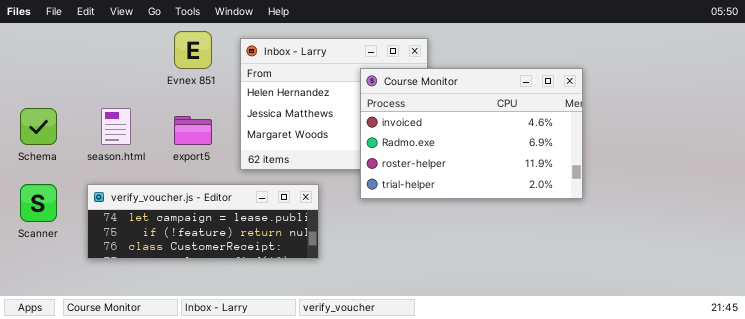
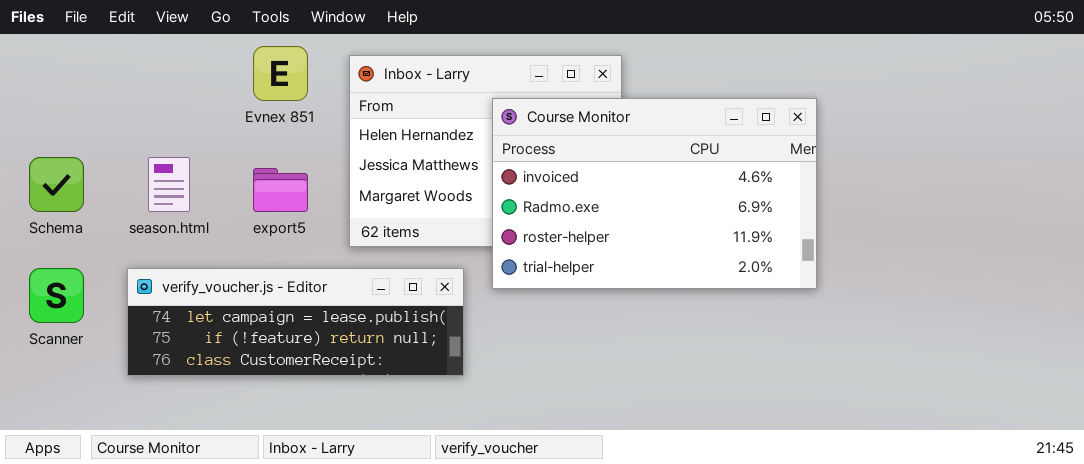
Course Monitor: [360,68,583,199] -> [492,98,817,289], moved

